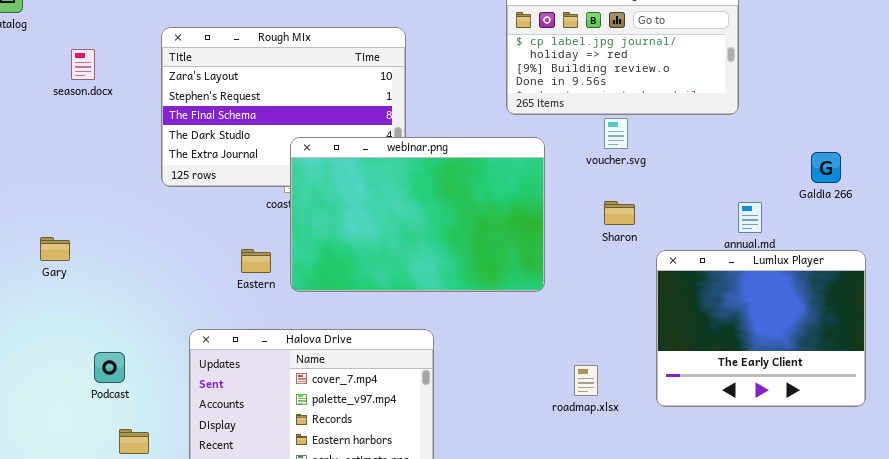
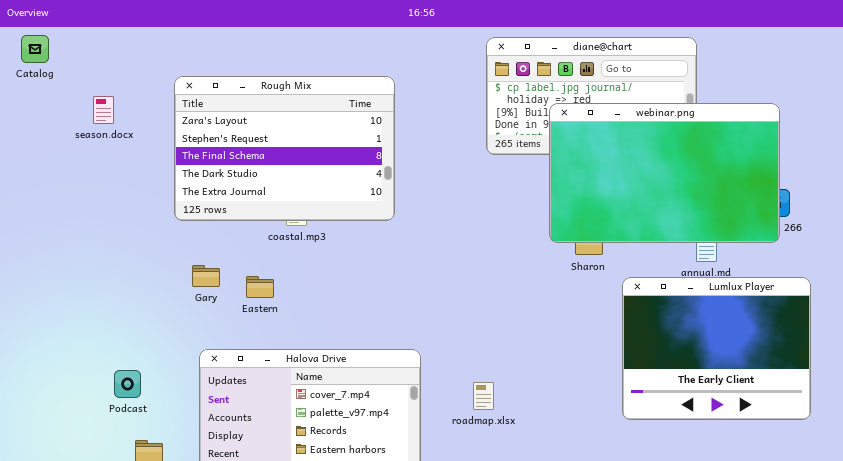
webinar.png: [290,137,545,292] -> [549,103,780,243], moved
Gary: [40,237,70,261] -> [192,265,220,287], moved
roadmap.xlsx: [574,365,598,396] -> [473,382,494,410], moved

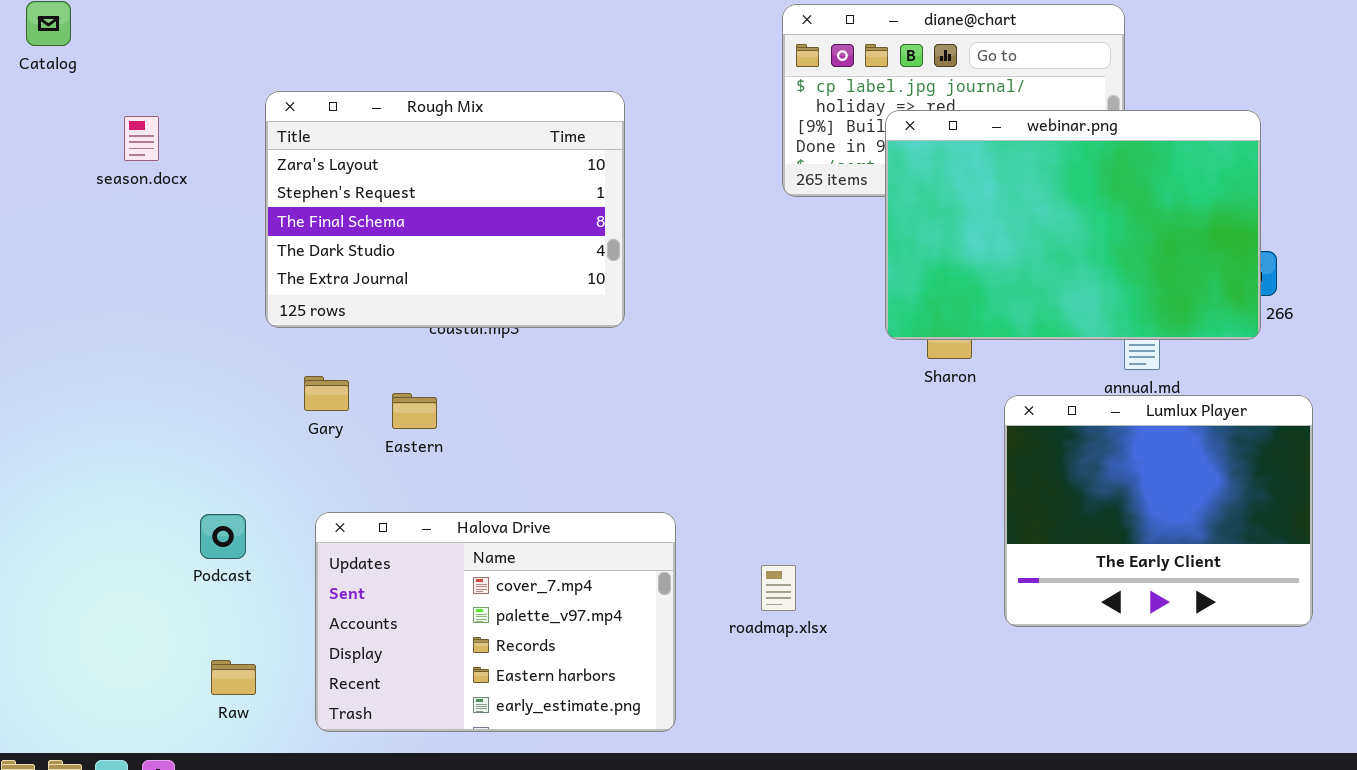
Rough Mix: [174,76,395,221] -> [265,91,625,328], moved
season.docx: [93,96,114,124] -> [124,116,159,161], moved
Podcast: [114,370,141,398] -> [200,514,246,559], moved

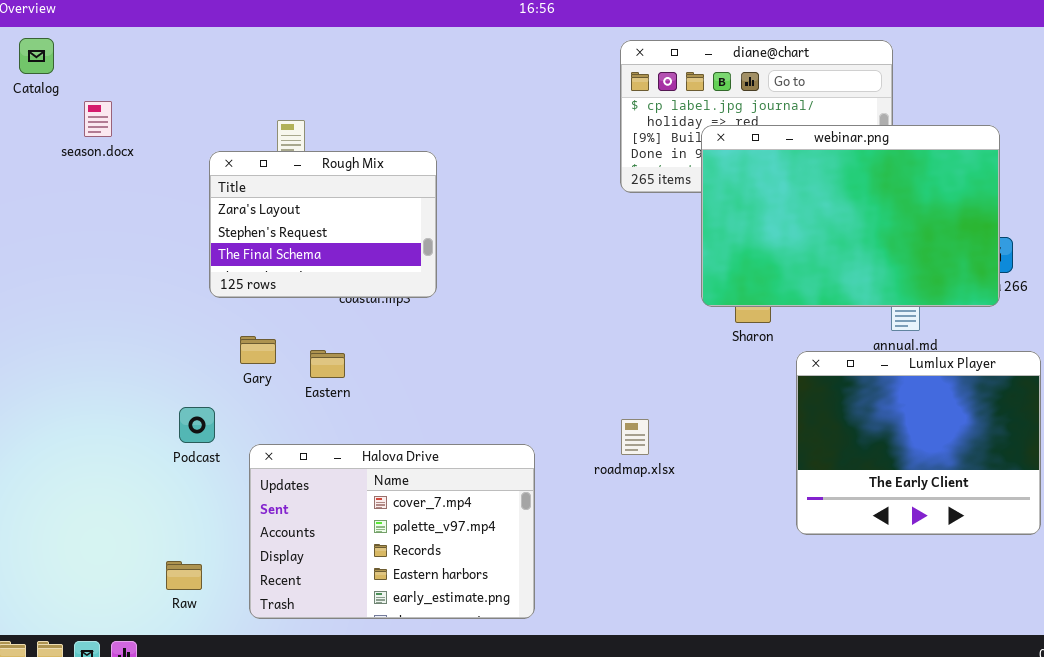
Rough Mix: [265,91,625,328] -> [209,151,437,298], resized
season.docx: [124,116,159,161] -> [84,101,112,137], moved
Podcast: [200,514,246,559] -> [179,407,215,443], moved
roadmap.xlsx: [761,565,796,611] -> [621,419,649,455], moved

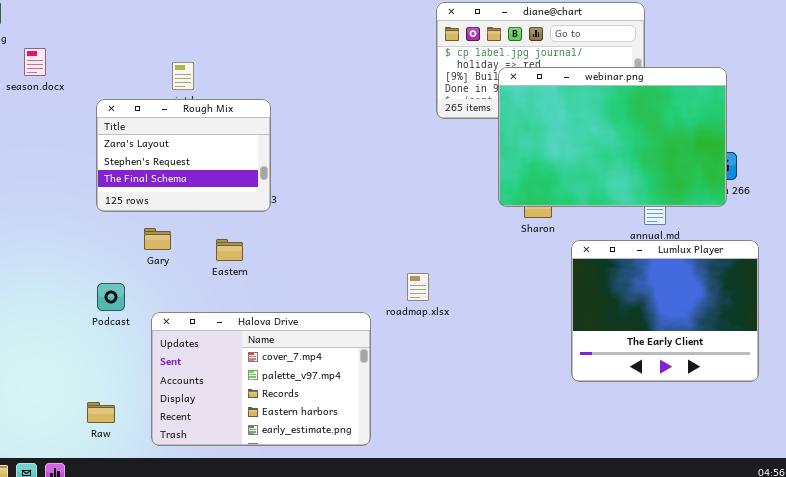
Rough Mix: [209,151,437,298] -> [96,99,271,212], moved
Eastern: [310,350,345,378] -> [216,239,243,261], moved
roadmap.xlsx: [621,419,649,455] -> [407,273,429,301], moved

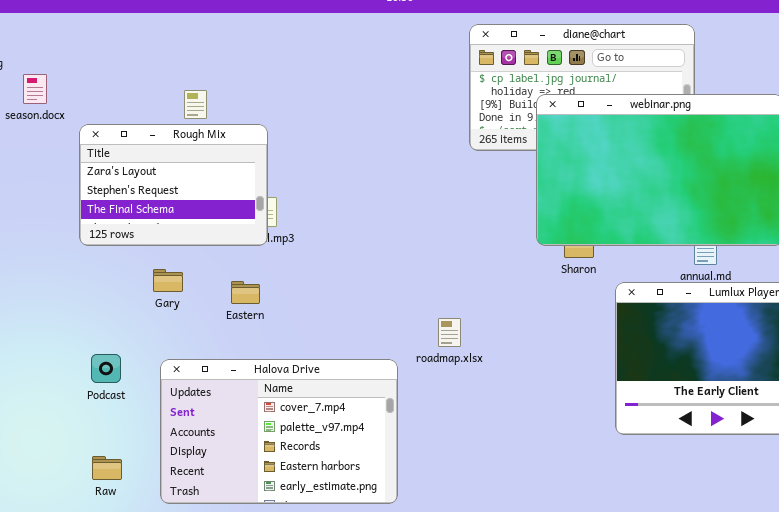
Rough Mix: [96,99,271,212] -> [79,124,268,246], moved
Podcast: [97,283,125,311] -> [91,354,121,383], moved

